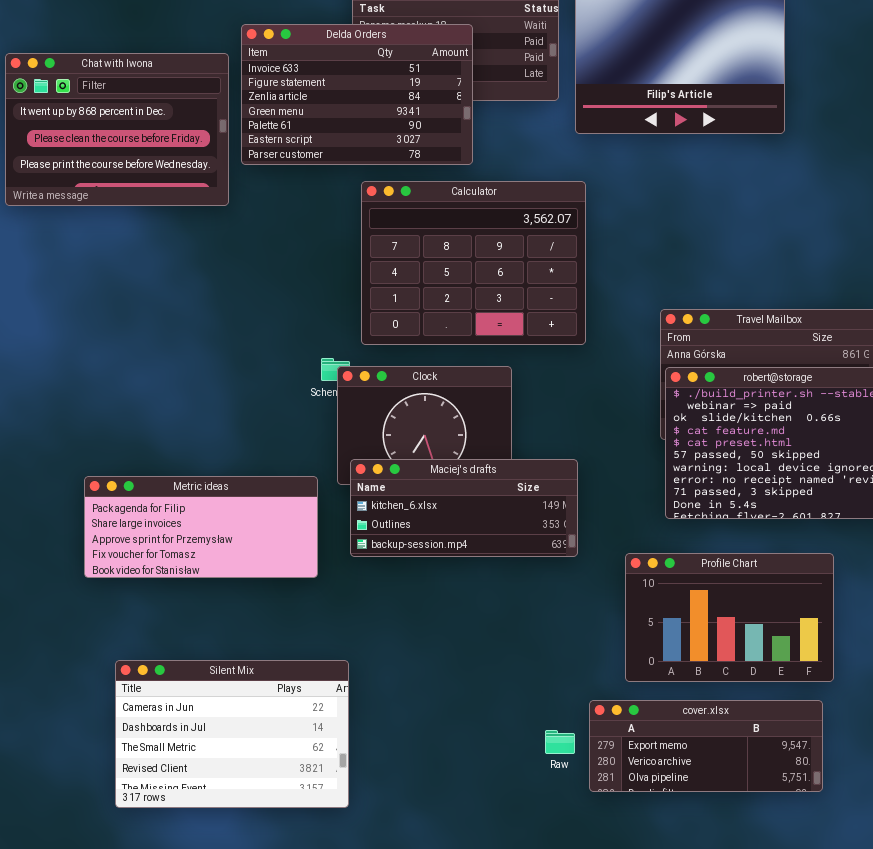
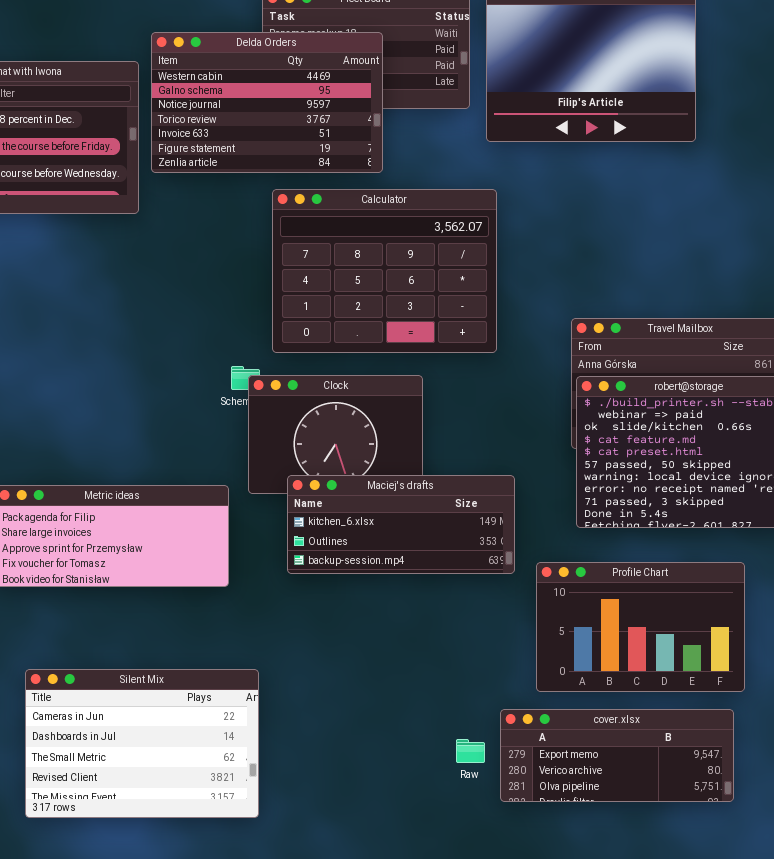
Delda Orders: [241,24,473,165] -> [151,32,383,173], scrolled up 4 rows
Maciej's drafts: [350,459,578,557] -> [287,475,515,574], moved

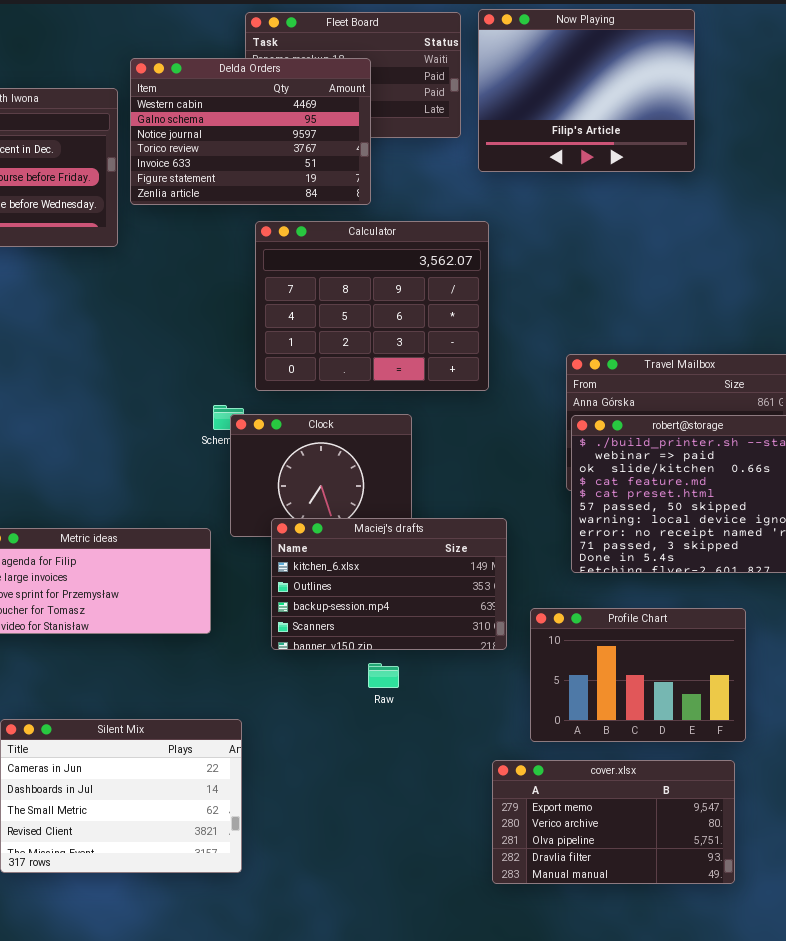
Maciej's drafts: [287,475,515,574] -> [271,518,507,650], resized
cover.xlsx: [500,709,734,802] -> [492,760,735,884], resized
Raw: [456,739,485,763] -> [368,663,399,688], moved

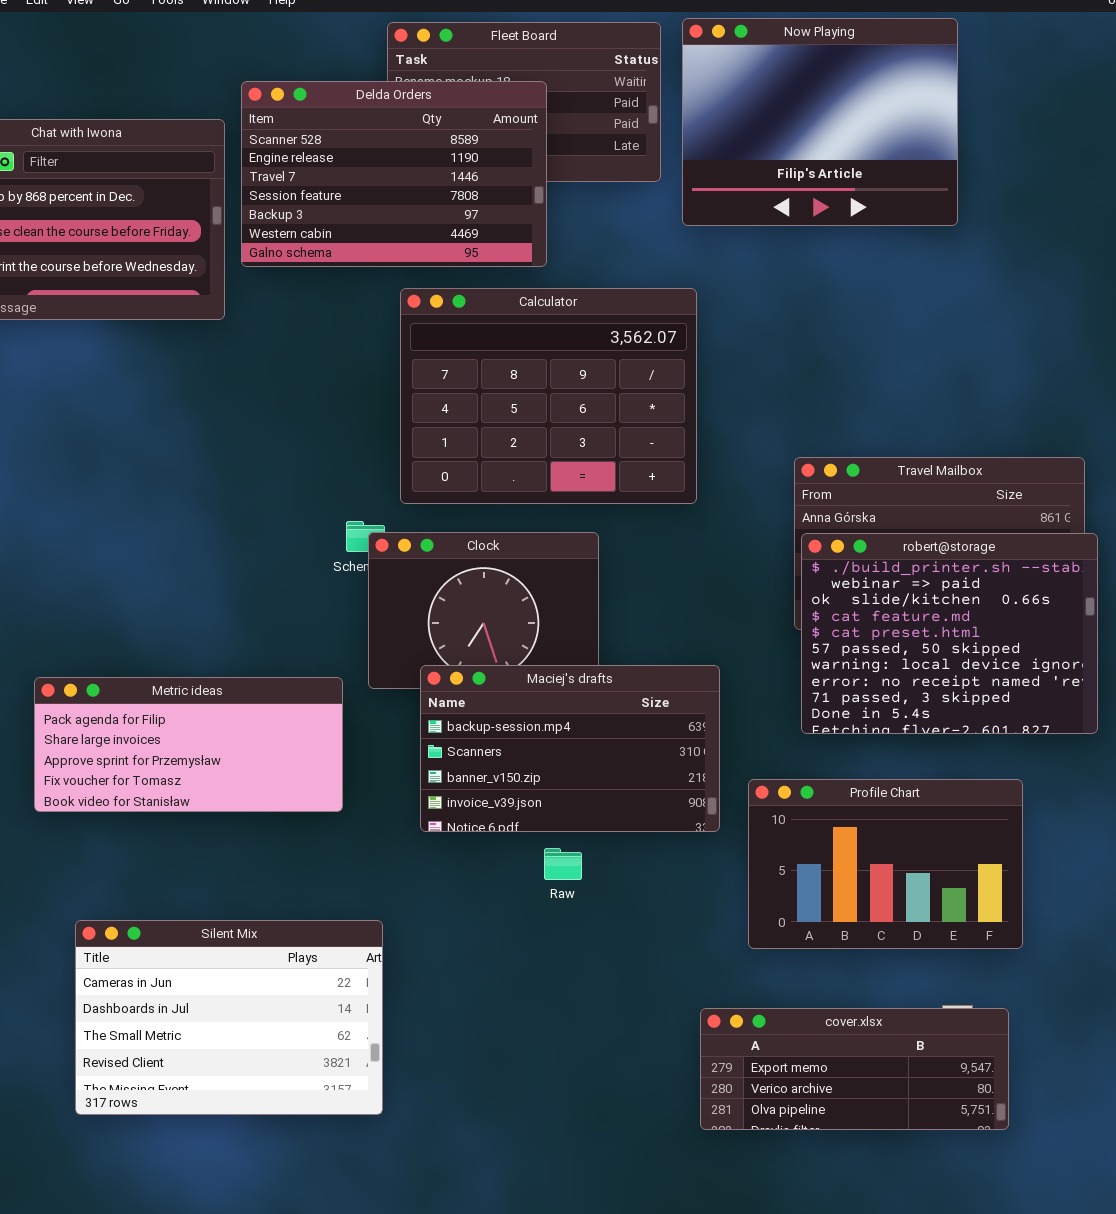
Delda Orders: [130,58,371,205] -> [241,81,547,267], scrolled up 5 rows
Maciej's drafts: [271,518,507,650] -> [420,665,720,832], scrolled down 2 rows
cover.xlsx: [492,760,735,884] -> [700,1008,1009,1130], resized

